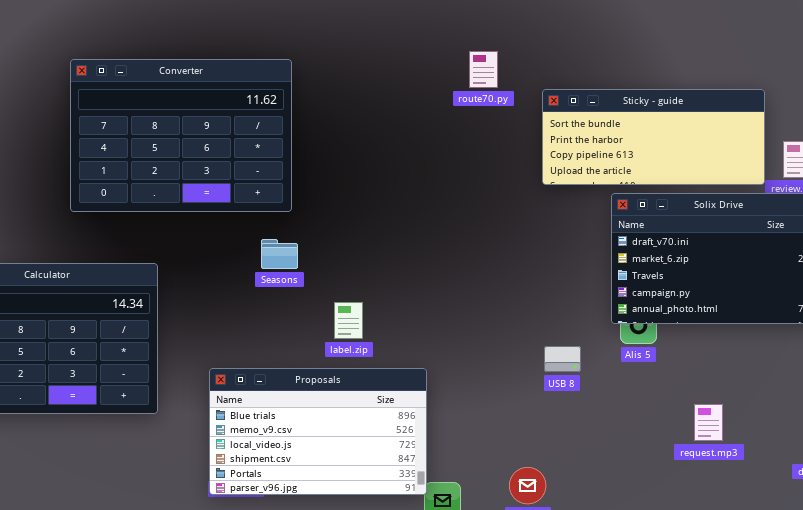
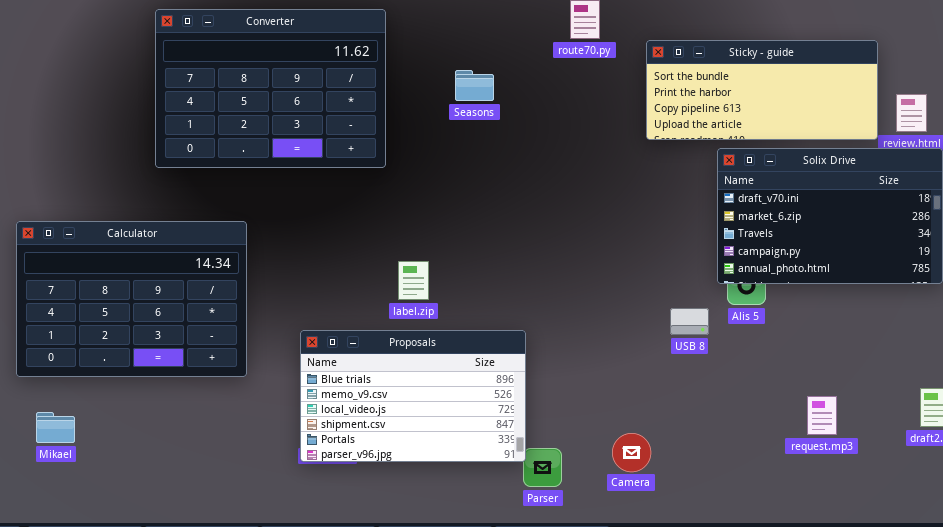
Seasons: [261,239,298,269] -> [455,70,494,101], moved
label.zip: [334,302,363,339] -> [398,261,429,300], moved
USB 8: [544,346,581,372] -> [670,308,709,335], moved
request.mp3: [694,404,723,441] -> [807,396,837,435], moved

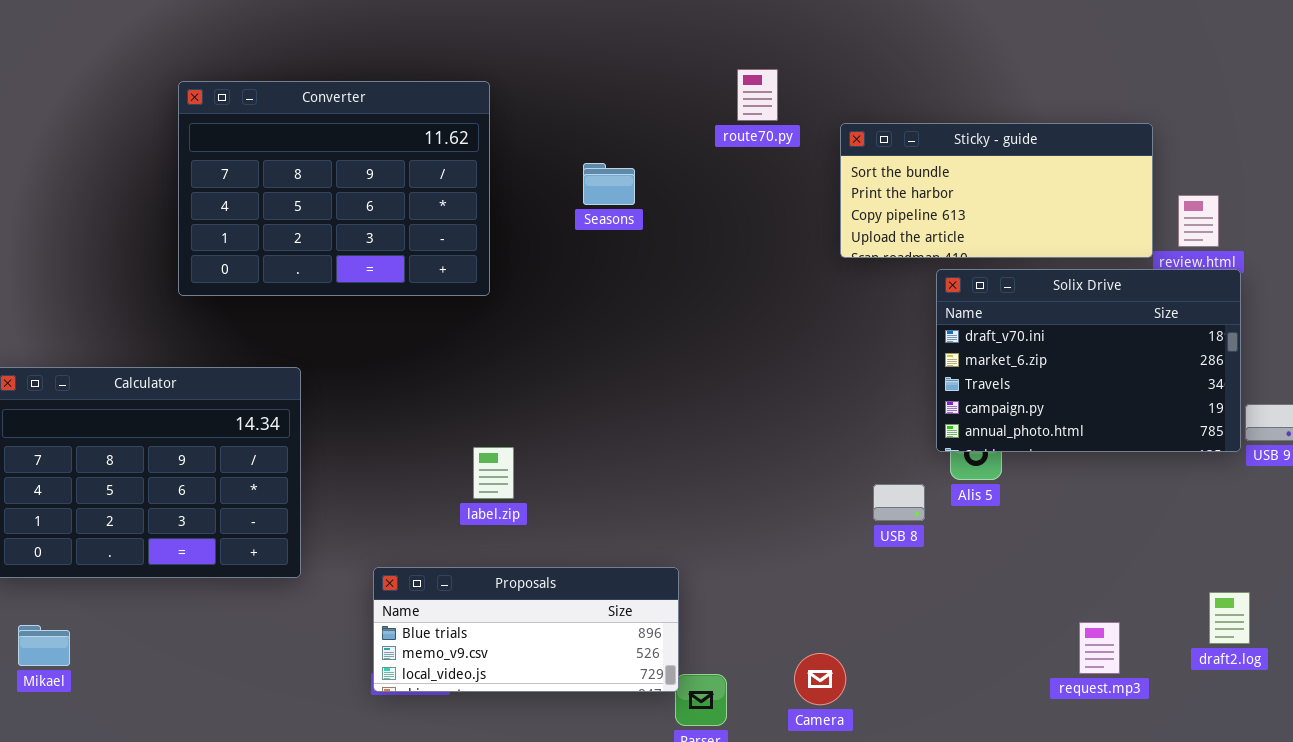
label.zip: [398,261,429,300] -> [473,447,514,499], moved
Proposals: [300,330,526,462] -> [373,567,679,692], resized
request.mp3: [807,396,837,435] -> [1079,622,1120,674], moved

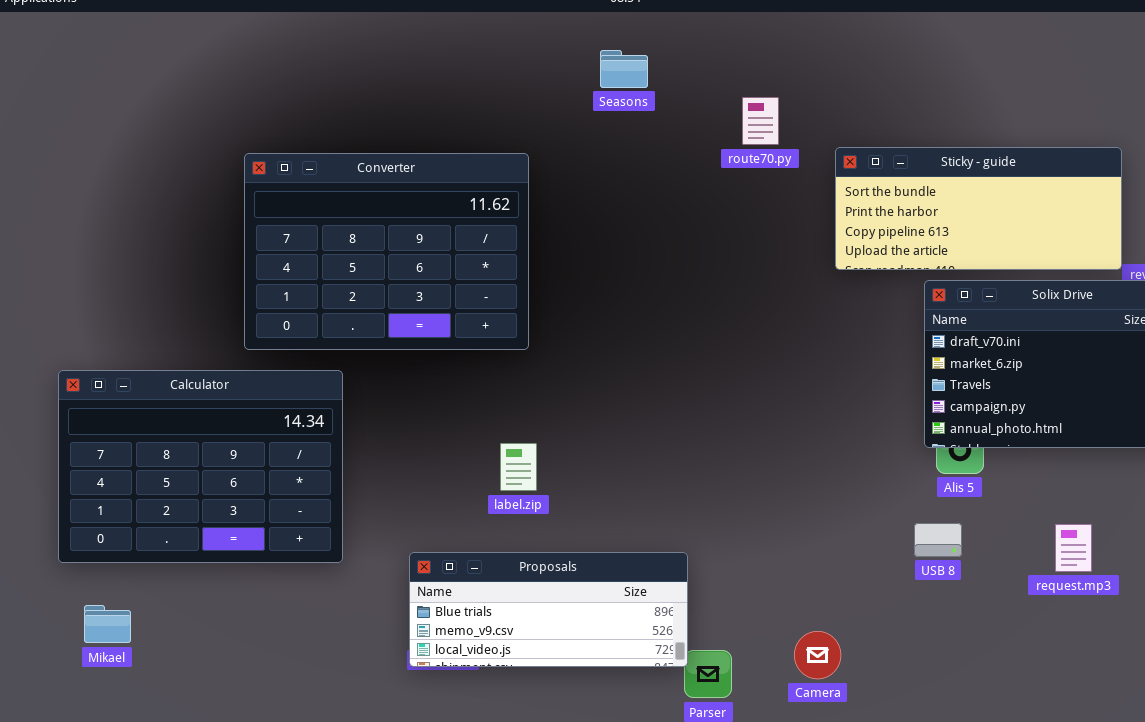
Converter: [178,81,490,296] -> [244,153,529,350], moved
Seasons: [583,163,635,205] -> [600,50,648,88], moved
USB 8: [873,484,925,521] -> [914,523,962,557], moved
request.mp3: [1079,622,1120,674] -> [1055,524,1092,572], moved

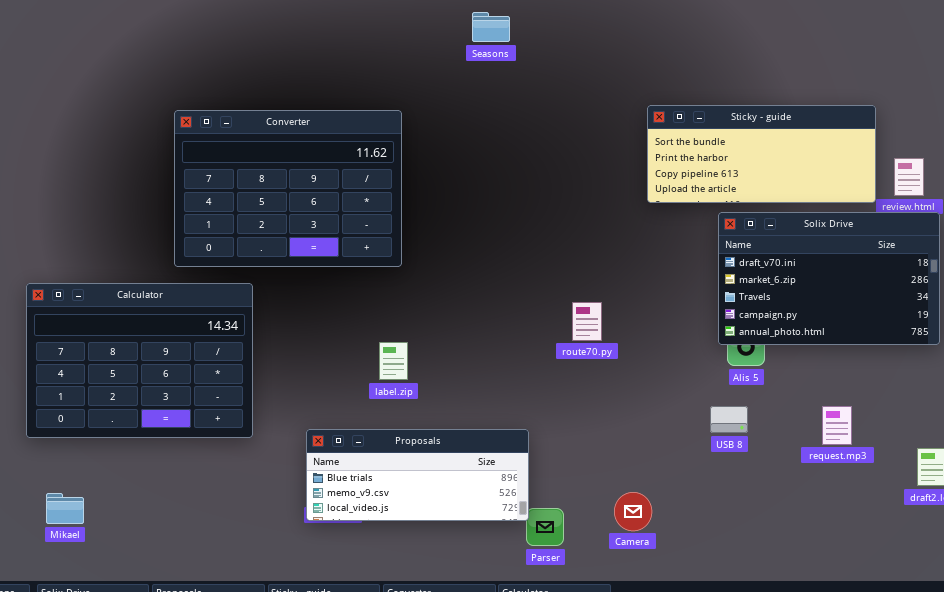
Seasons: [600,50,648,88] -> [472,12,510,42], moved
route70.py: [742,97,779,145] -> [572,302,602,341], moved
Mikael: [84,605,131,643] -> [46,493,84,524], moved

